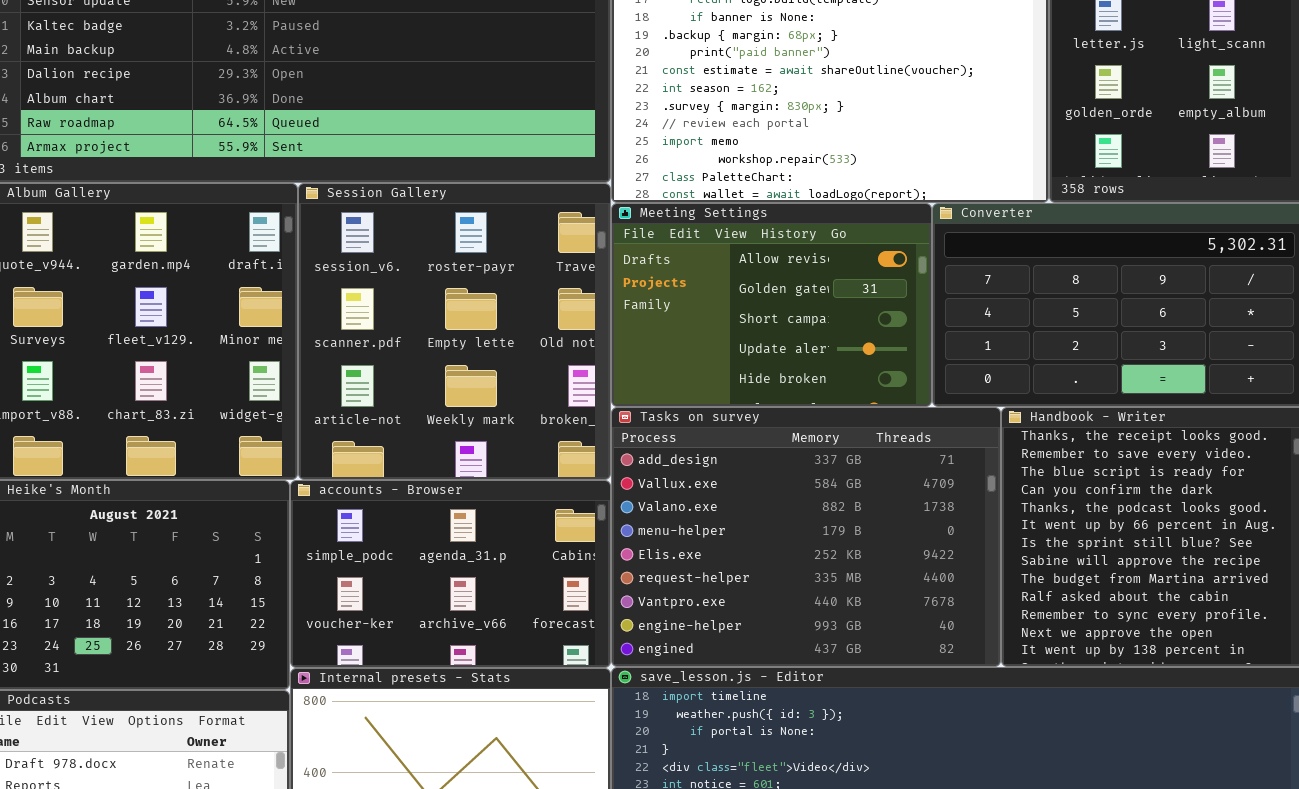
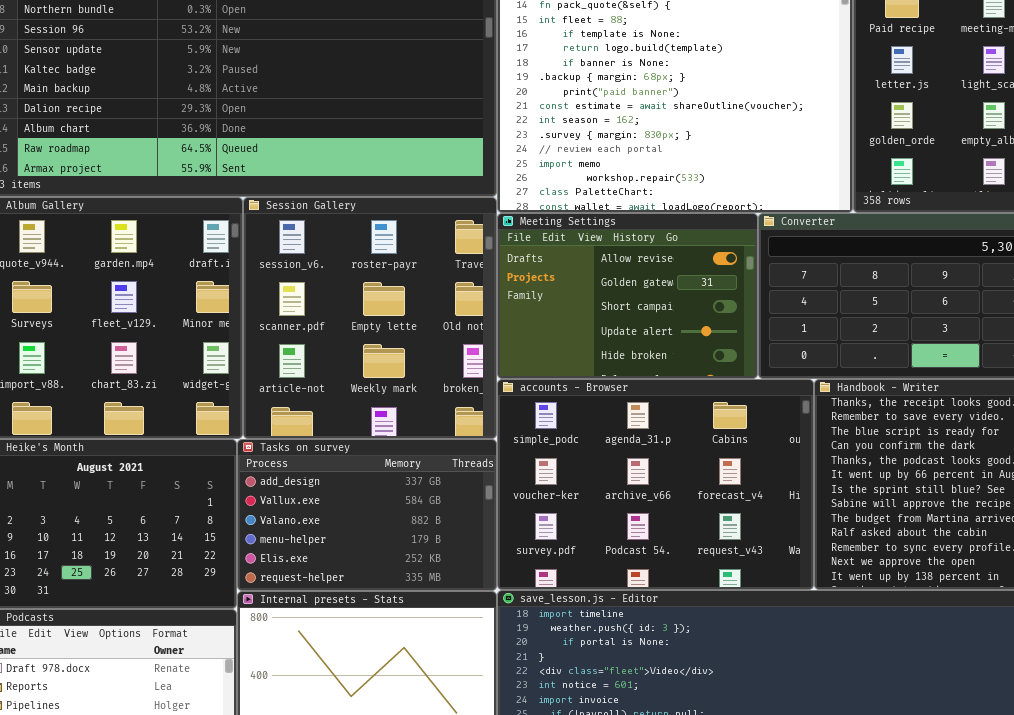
Tasks on survey: [611,407,1001,667] -> [237,439,497,591], moved, resized
accounts - Browser: [290,480,611,668] -> [497,379,814,590], moved, resized

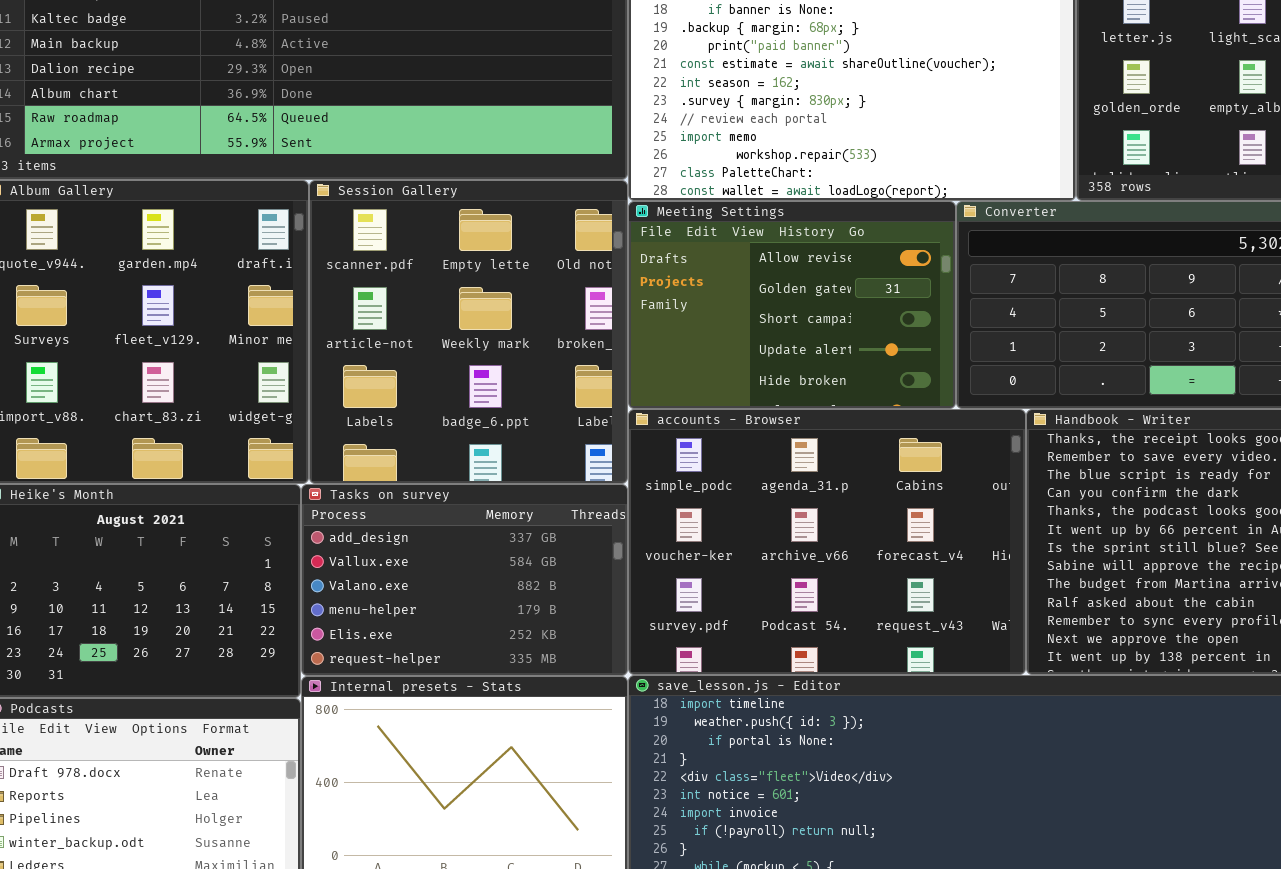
Session Gallery: [243,197,497,439] -> [309,180,628,484], scrolled down 1 row

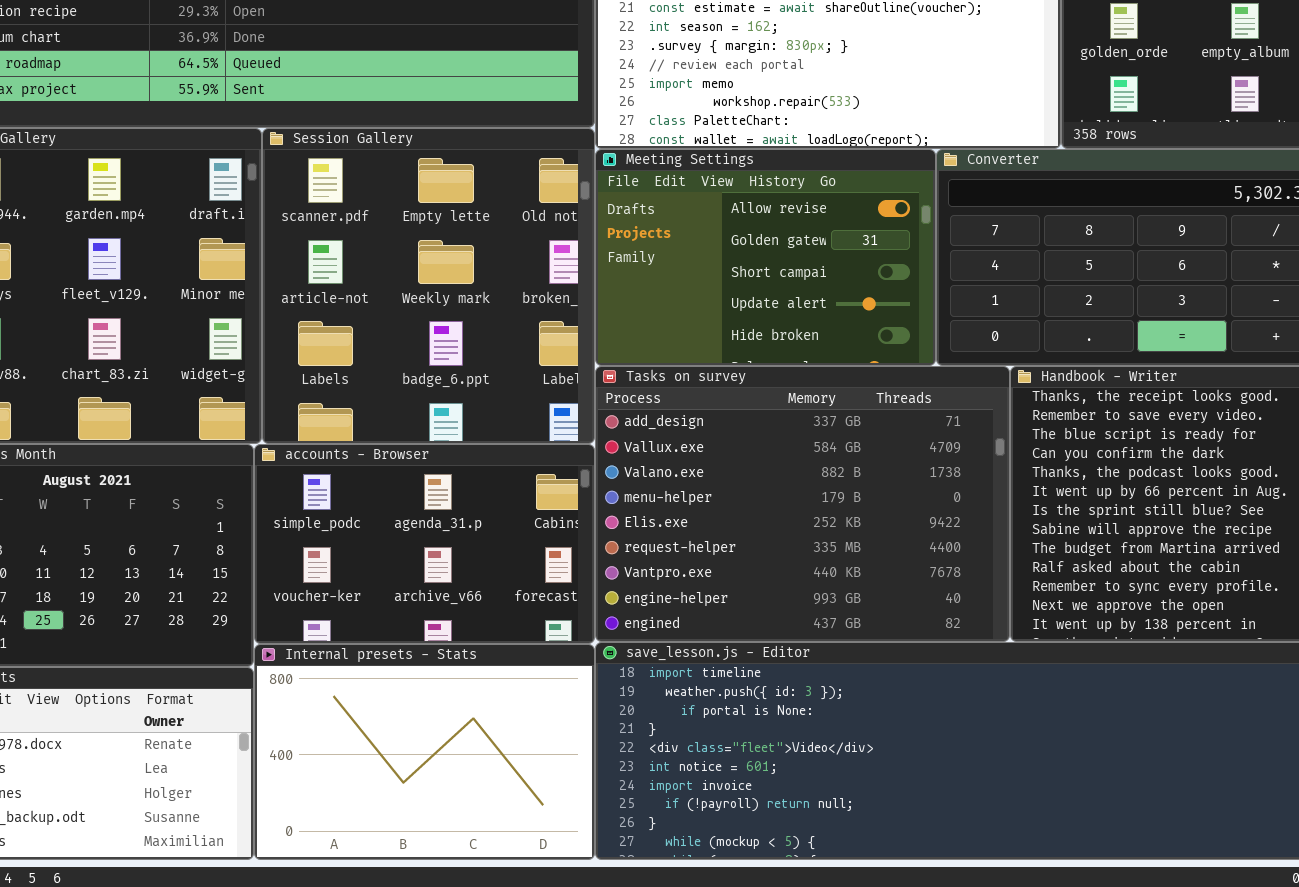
accounts - Browser: [628,409,1026,675] -> [254,444,595,644], moved, resized
Tasks on survey: [301,484,628,676] -> [595,366,1010,642], moved, resized

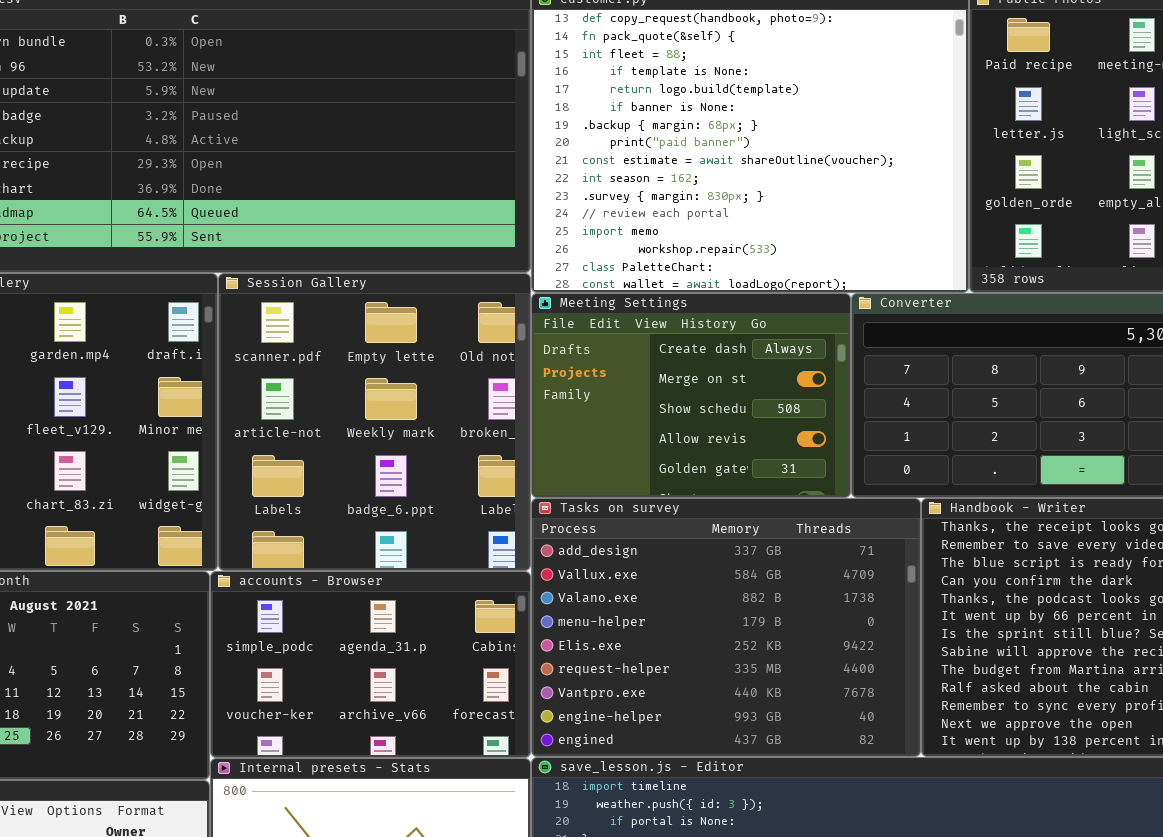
Meeting Settings: [595,149,936,366] -> [531,293,851,498], scrolled up 3 rows

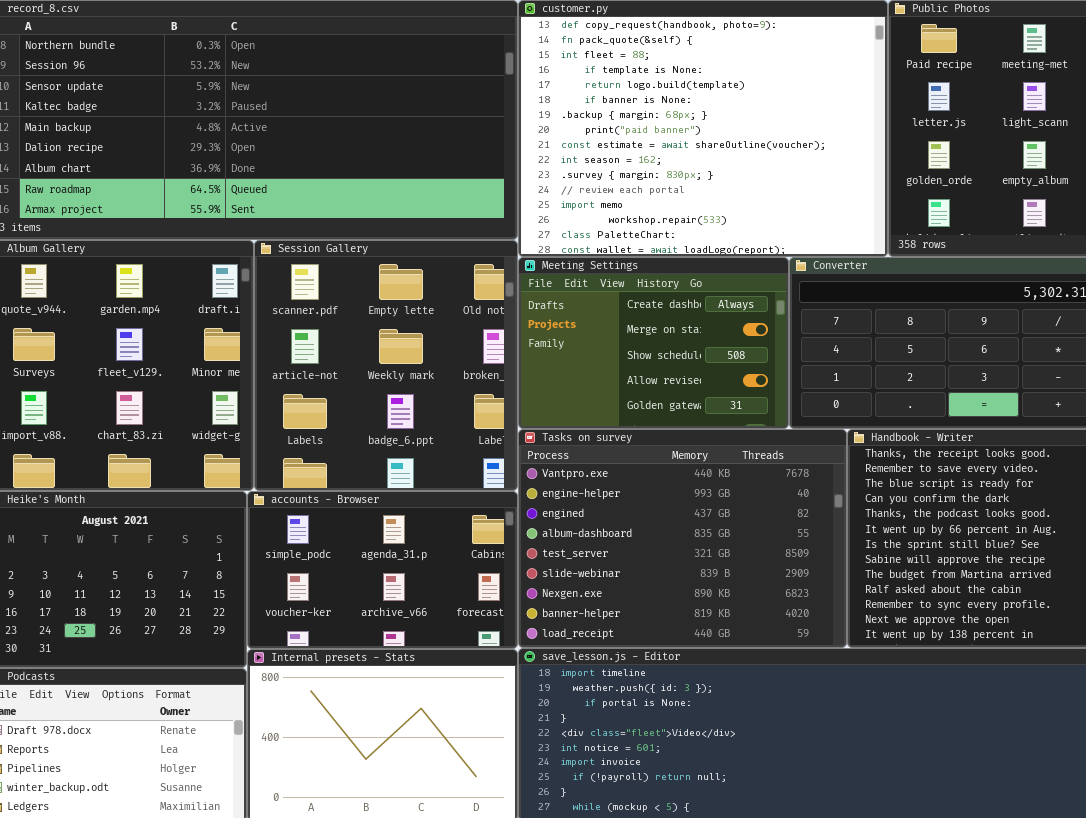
Tasks on survey: [531,498,921,757] -> [518,429,847,648], scrolled down 6 rows

